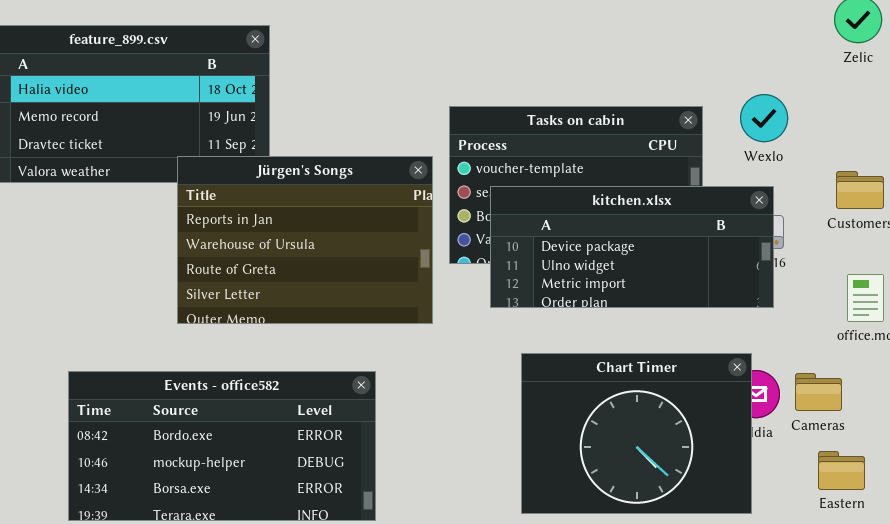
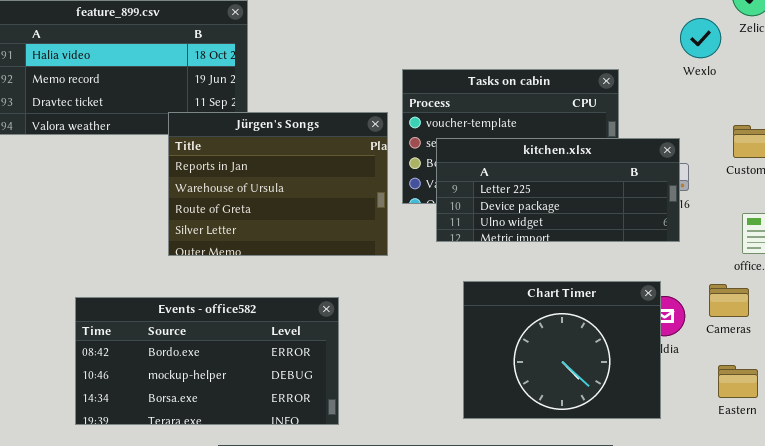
Wexlo: [740,94,788,142] -> [680,18,721,58], moved
kitchen.xlsx: [490,186,774,308] -> [436,138,680,242], scrolled up 1 row
Cameras: [795,373,842,411] -> [709,284,749,317], moved

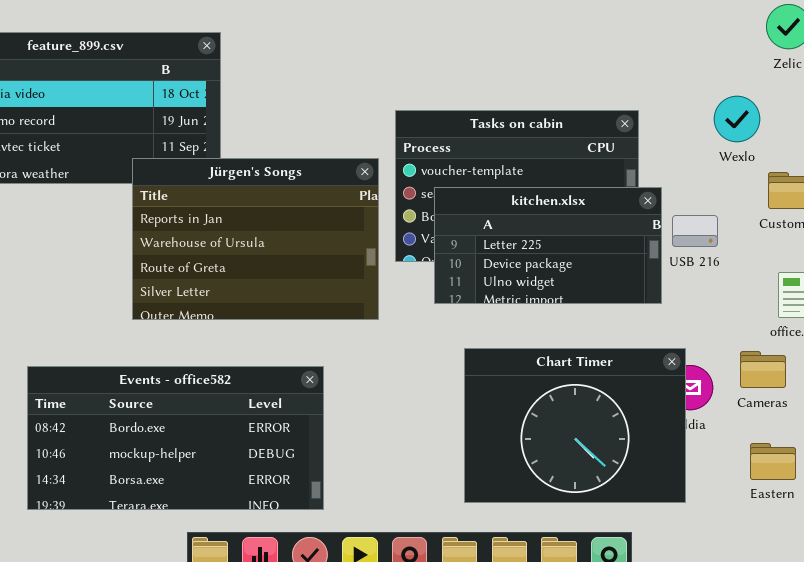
Wexlo: [680,18,721,58] -> [714,96,760,142], moved
kitchen.xlsx: [436,138,680,242] -> [434,187,662,304], resized

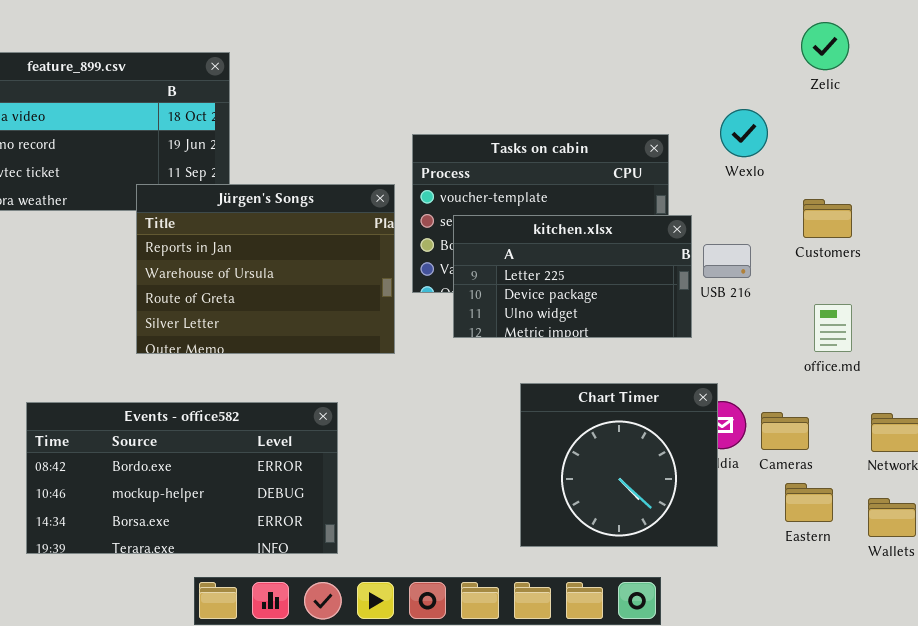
Wexlo: [714,96,760,142] -> [720,109,768,157], moved
Chart Timer: [464,348,686,503] -> [520,383,718,547], resized
Cameras: [740,351,786,388] -> [761,412,809,450], moved

